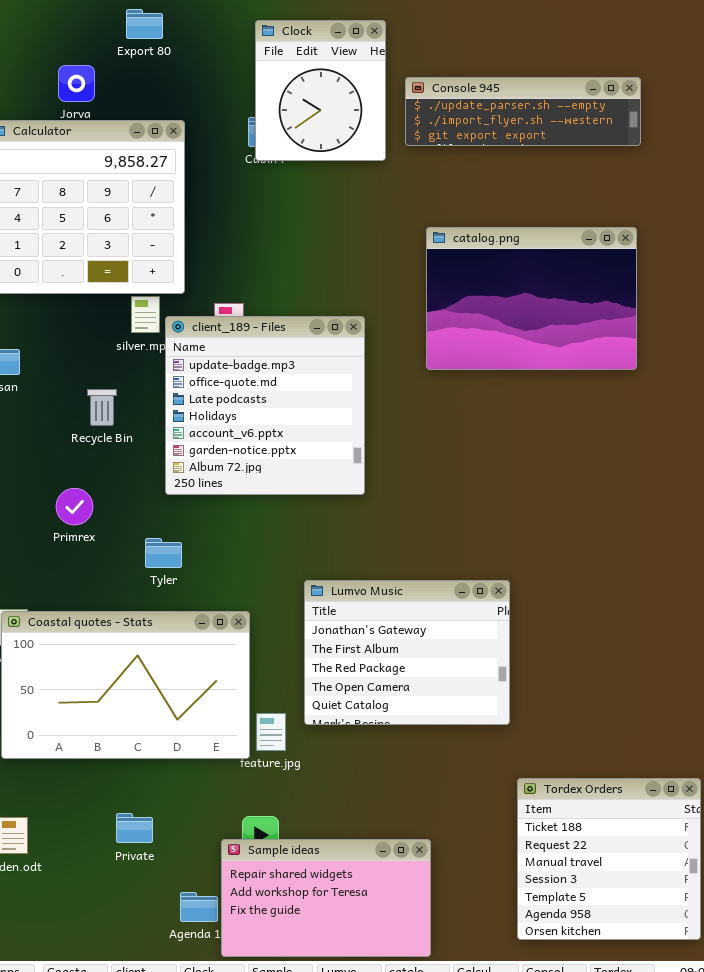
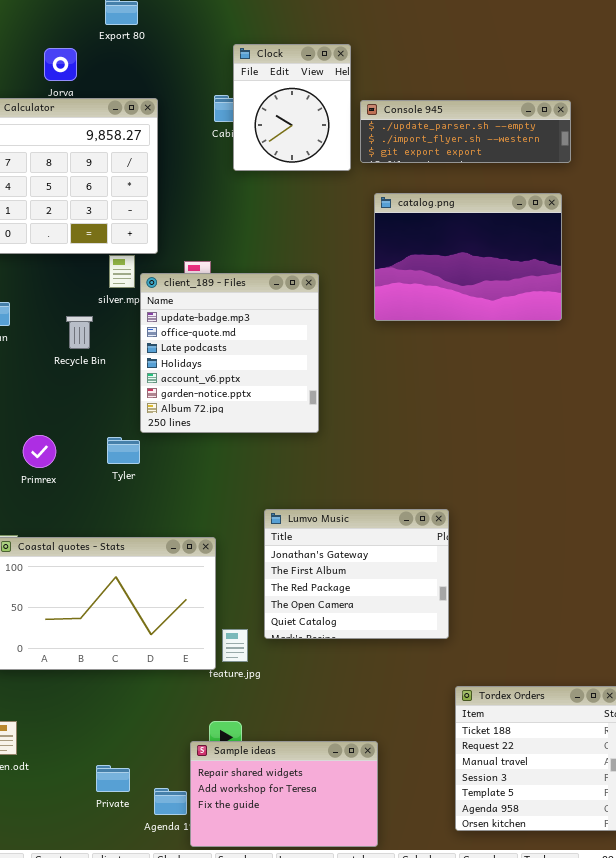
Clock: [255,20,386,161] -> [233,44,351,171], moved
Console 945: [405,77,641,146] -> [360,100,571,163], moved
Recycle Bin: [87,389,117,426] -> [66,316,93,349], moved
Primrex: [56,488,93,525] -> [23,435,56,468], moved
Tyler: [145,538,182,568] -> [107,437,140,464], moved
Private: [116,813,153,843] -> [96,765,130,792], moved

